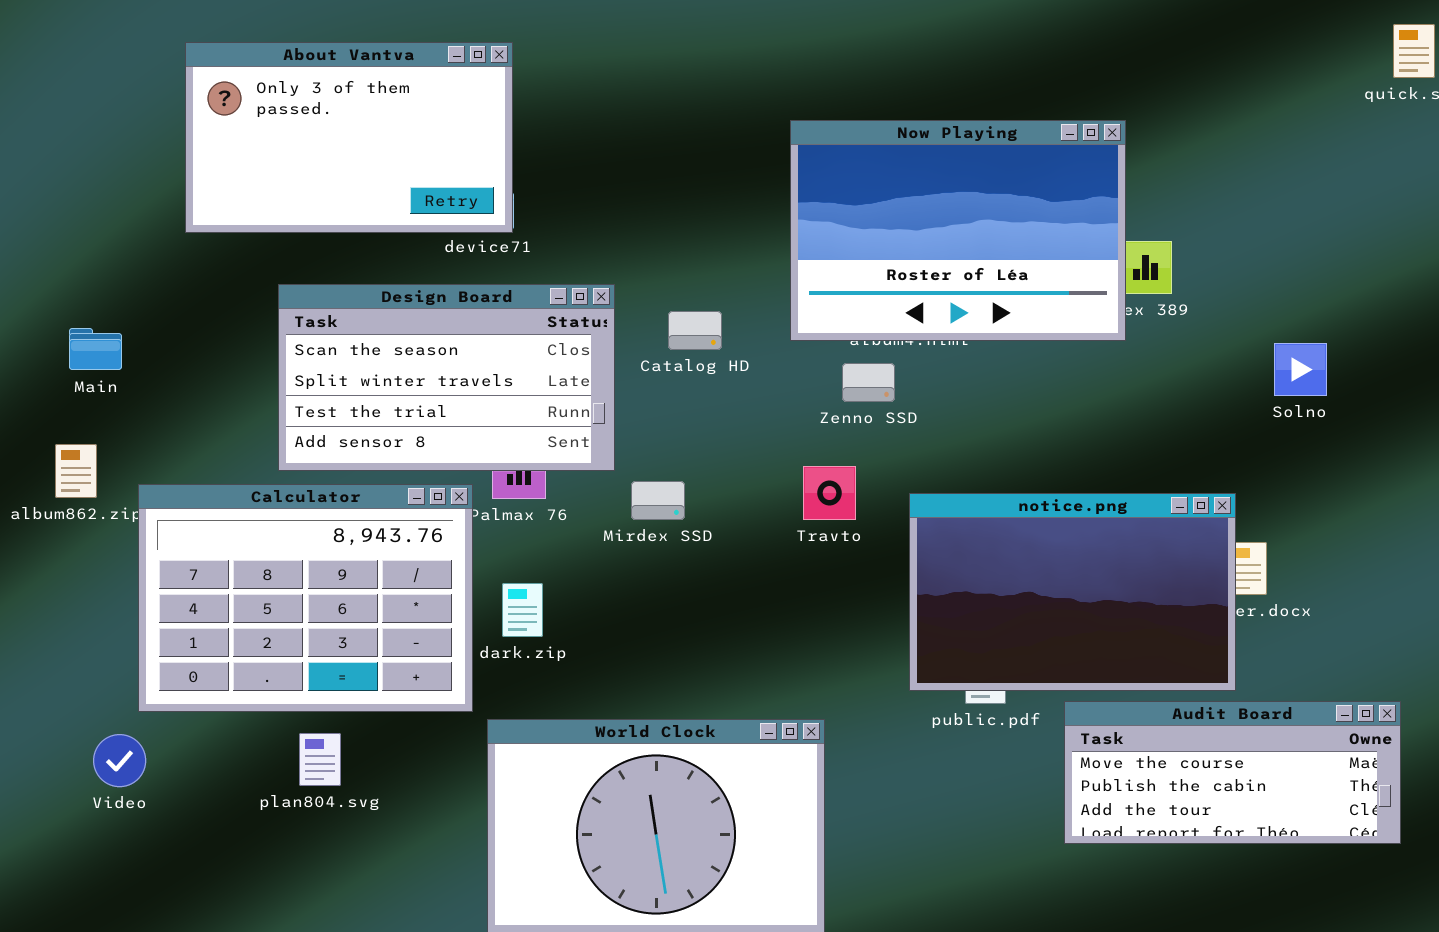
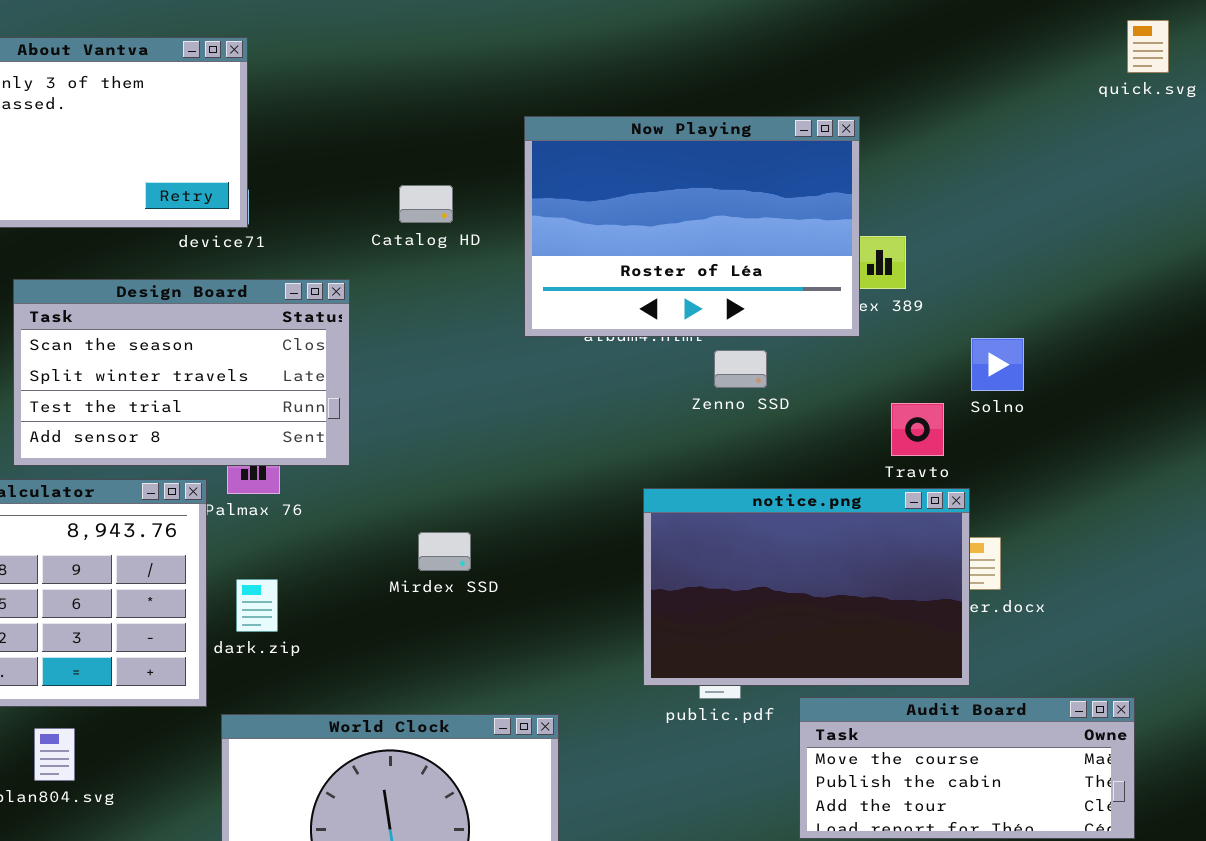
Catalog HD: [668,311,722,350] -> [399,185,453,223], moved
Solno: [1274,343,1327,396] -> [971,338,1024,391], moved
Zenno SSD: [842,363,895,402] -> [714,350,767,388], moved
Travto: [803,466,856,520] -> [891,403,944,456], moved
Mirdex SSD: [631,481,685,520] -> [418,532,471,571], moved

